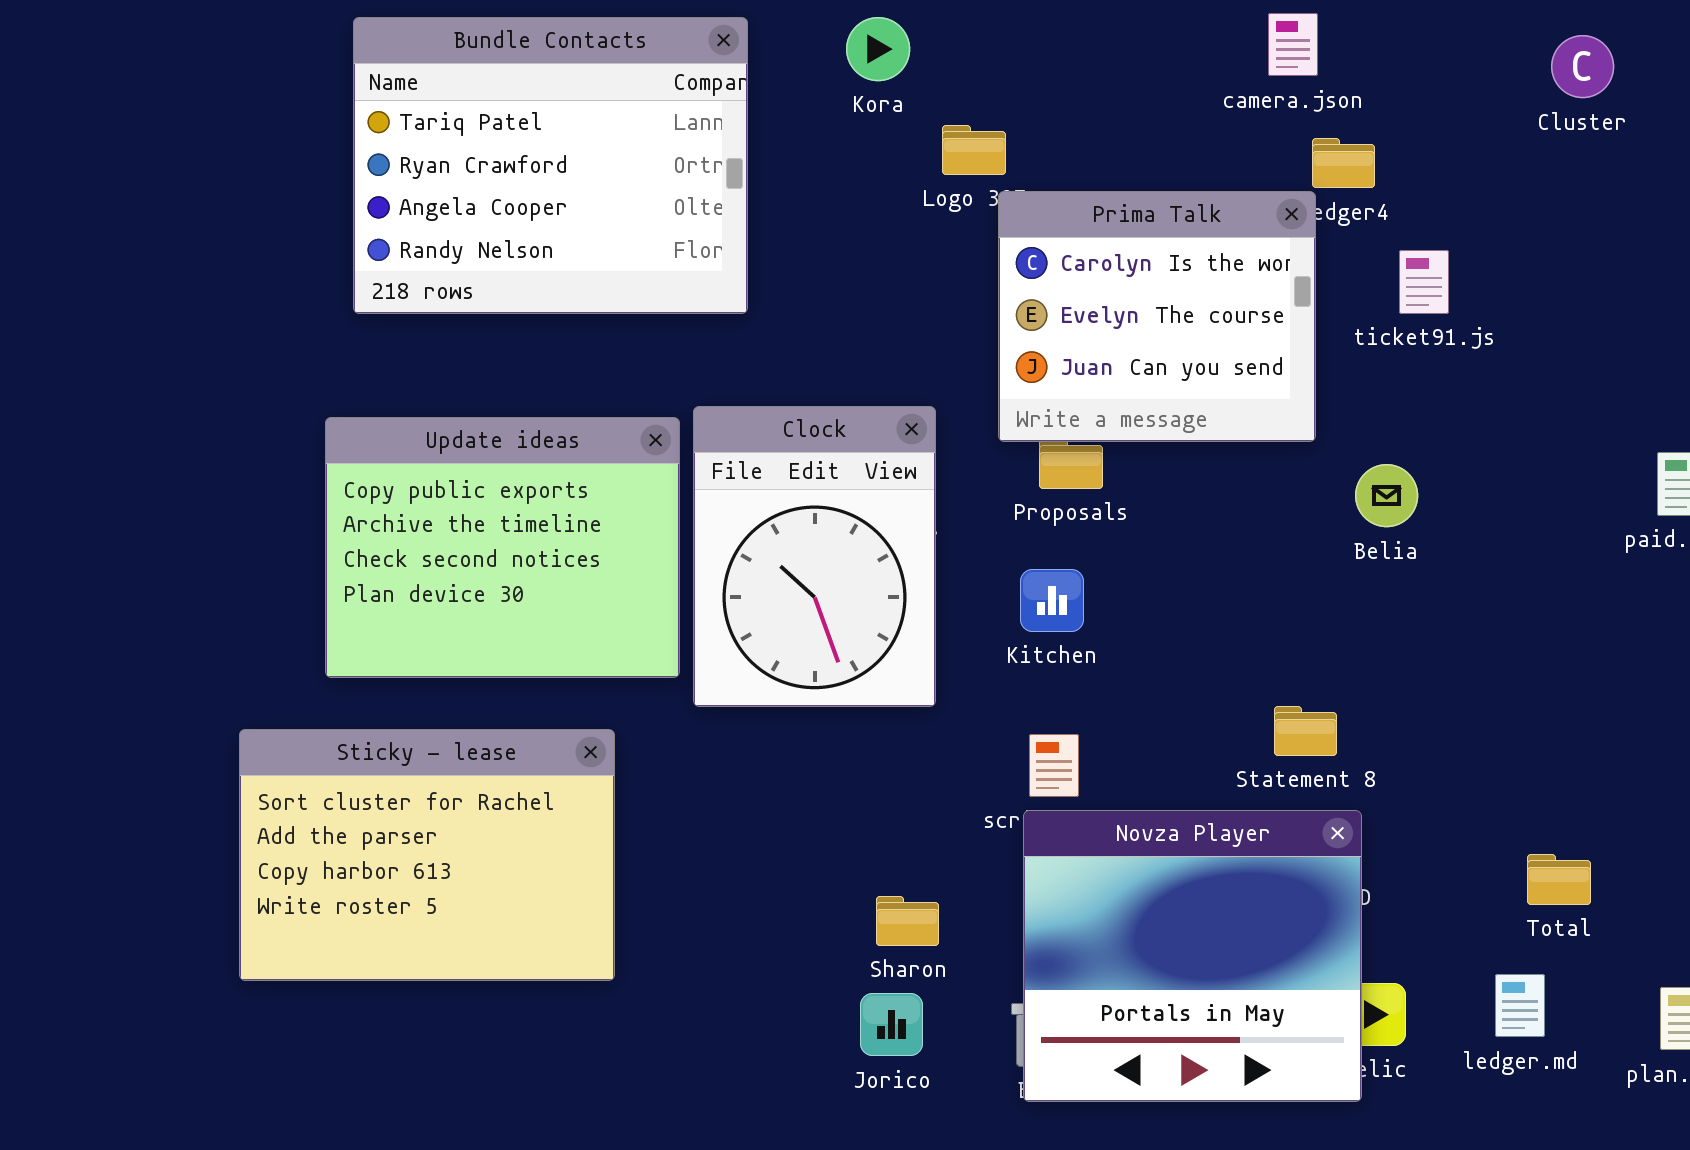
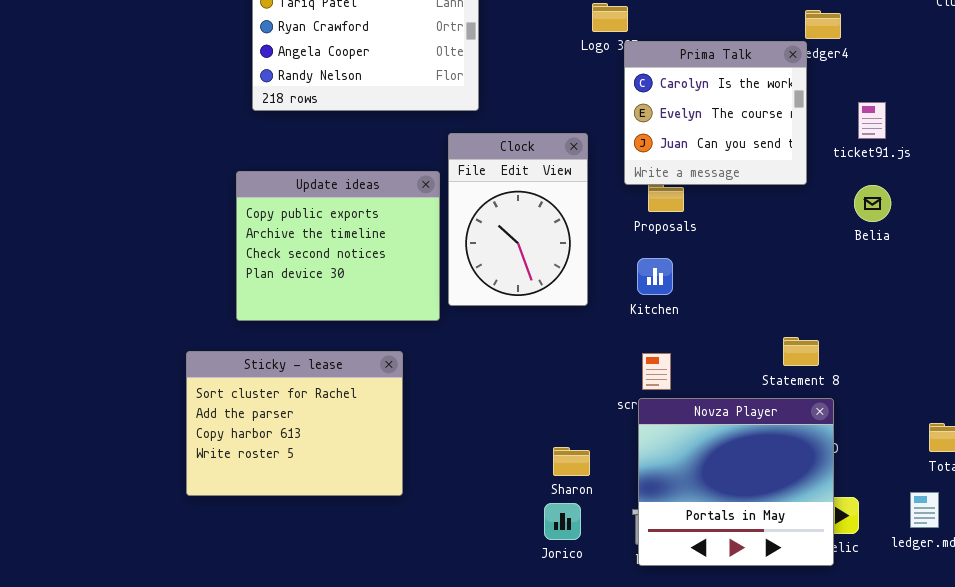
ticket91.js: [1399,250,1449,314] -> [858,102,886,139], moved
Clock: [693,406,936,707] -> [448,133,588,306], moved
Belia: [1355,464,1418,527] -> [854,185,891,222], moved

